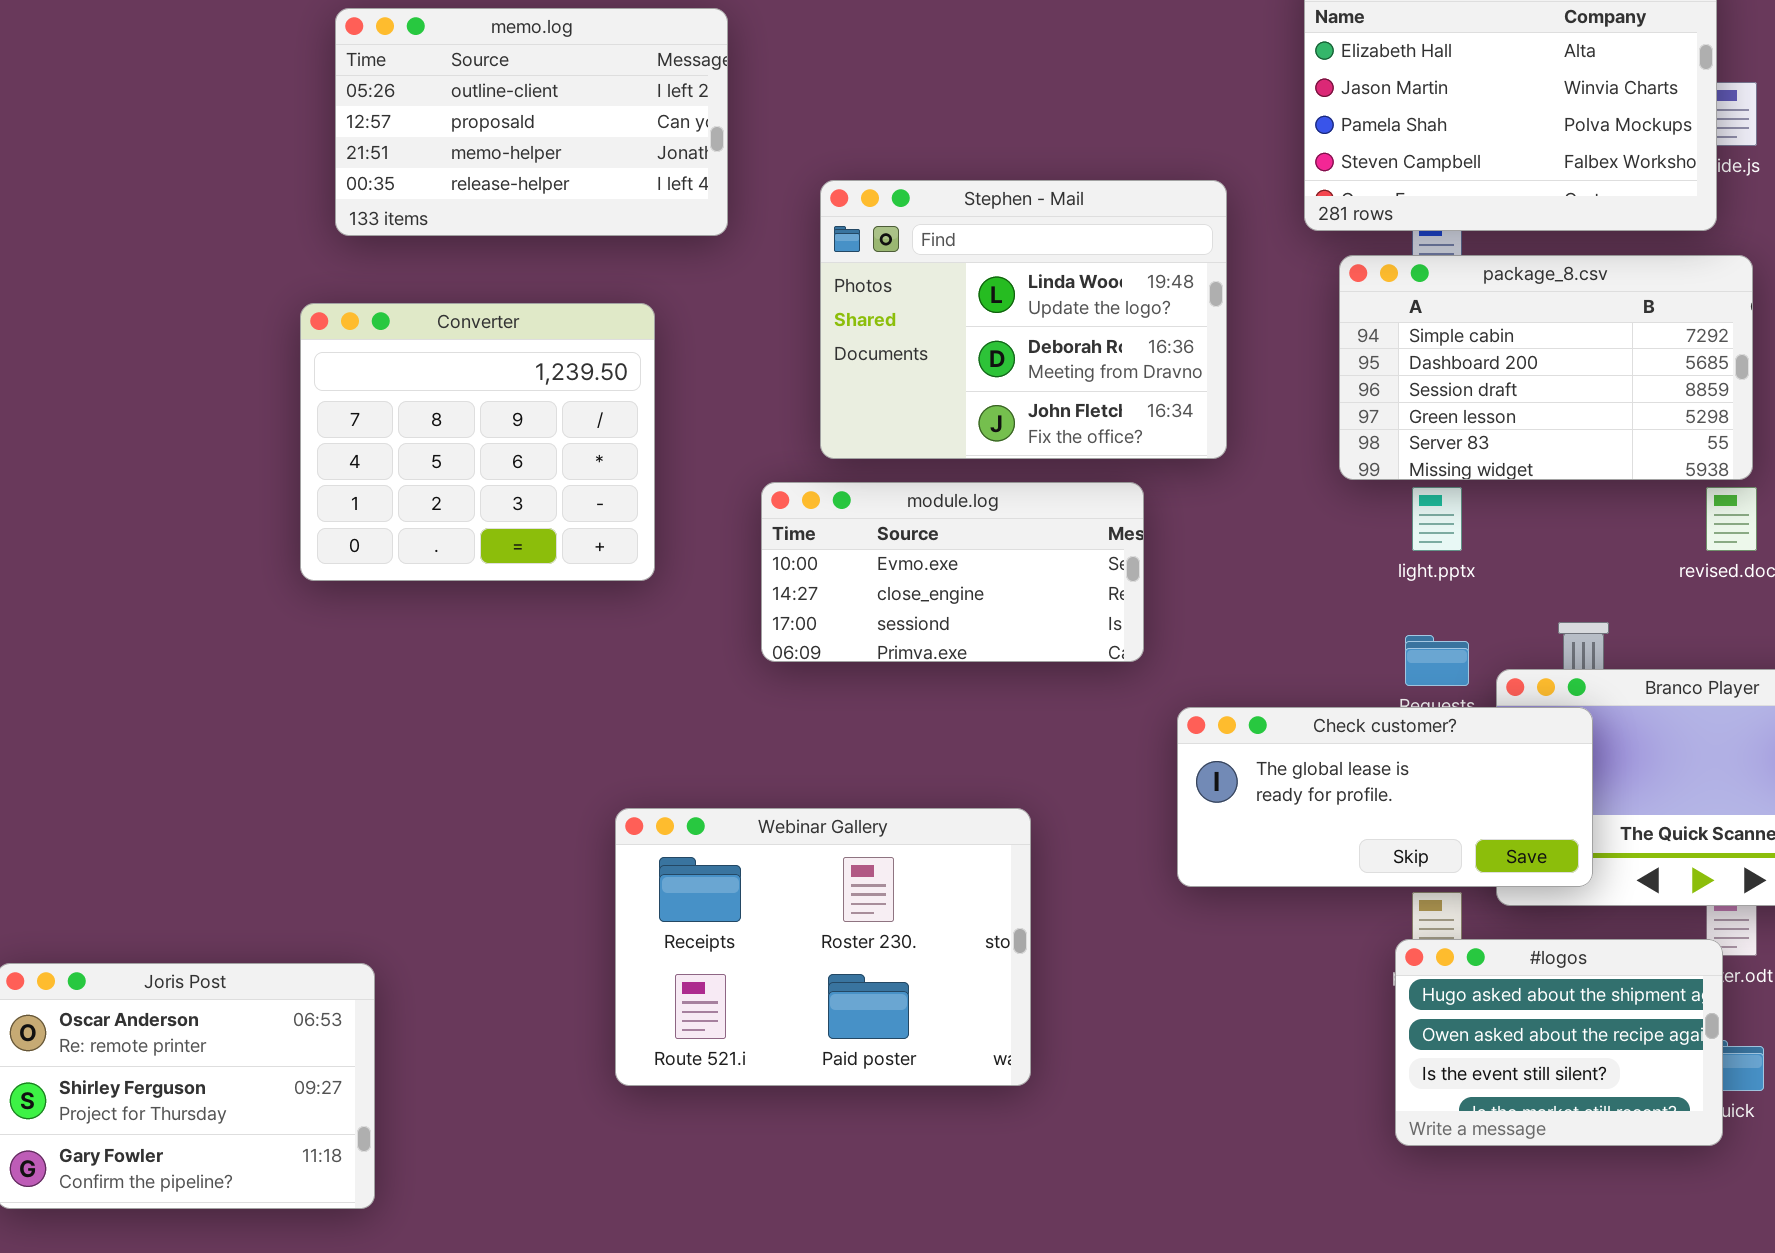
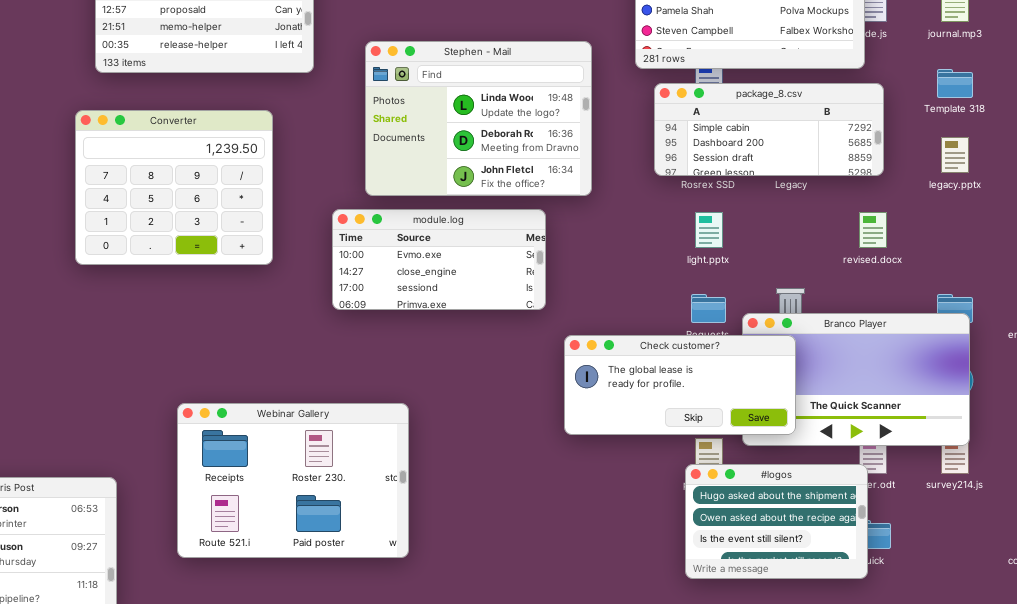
package_8.csv: [1339,255,1753,480] -> [654,83,884,176], resized
Webinar Gallery: [615,808,1031,1086] -> [177,403,409,558], moved

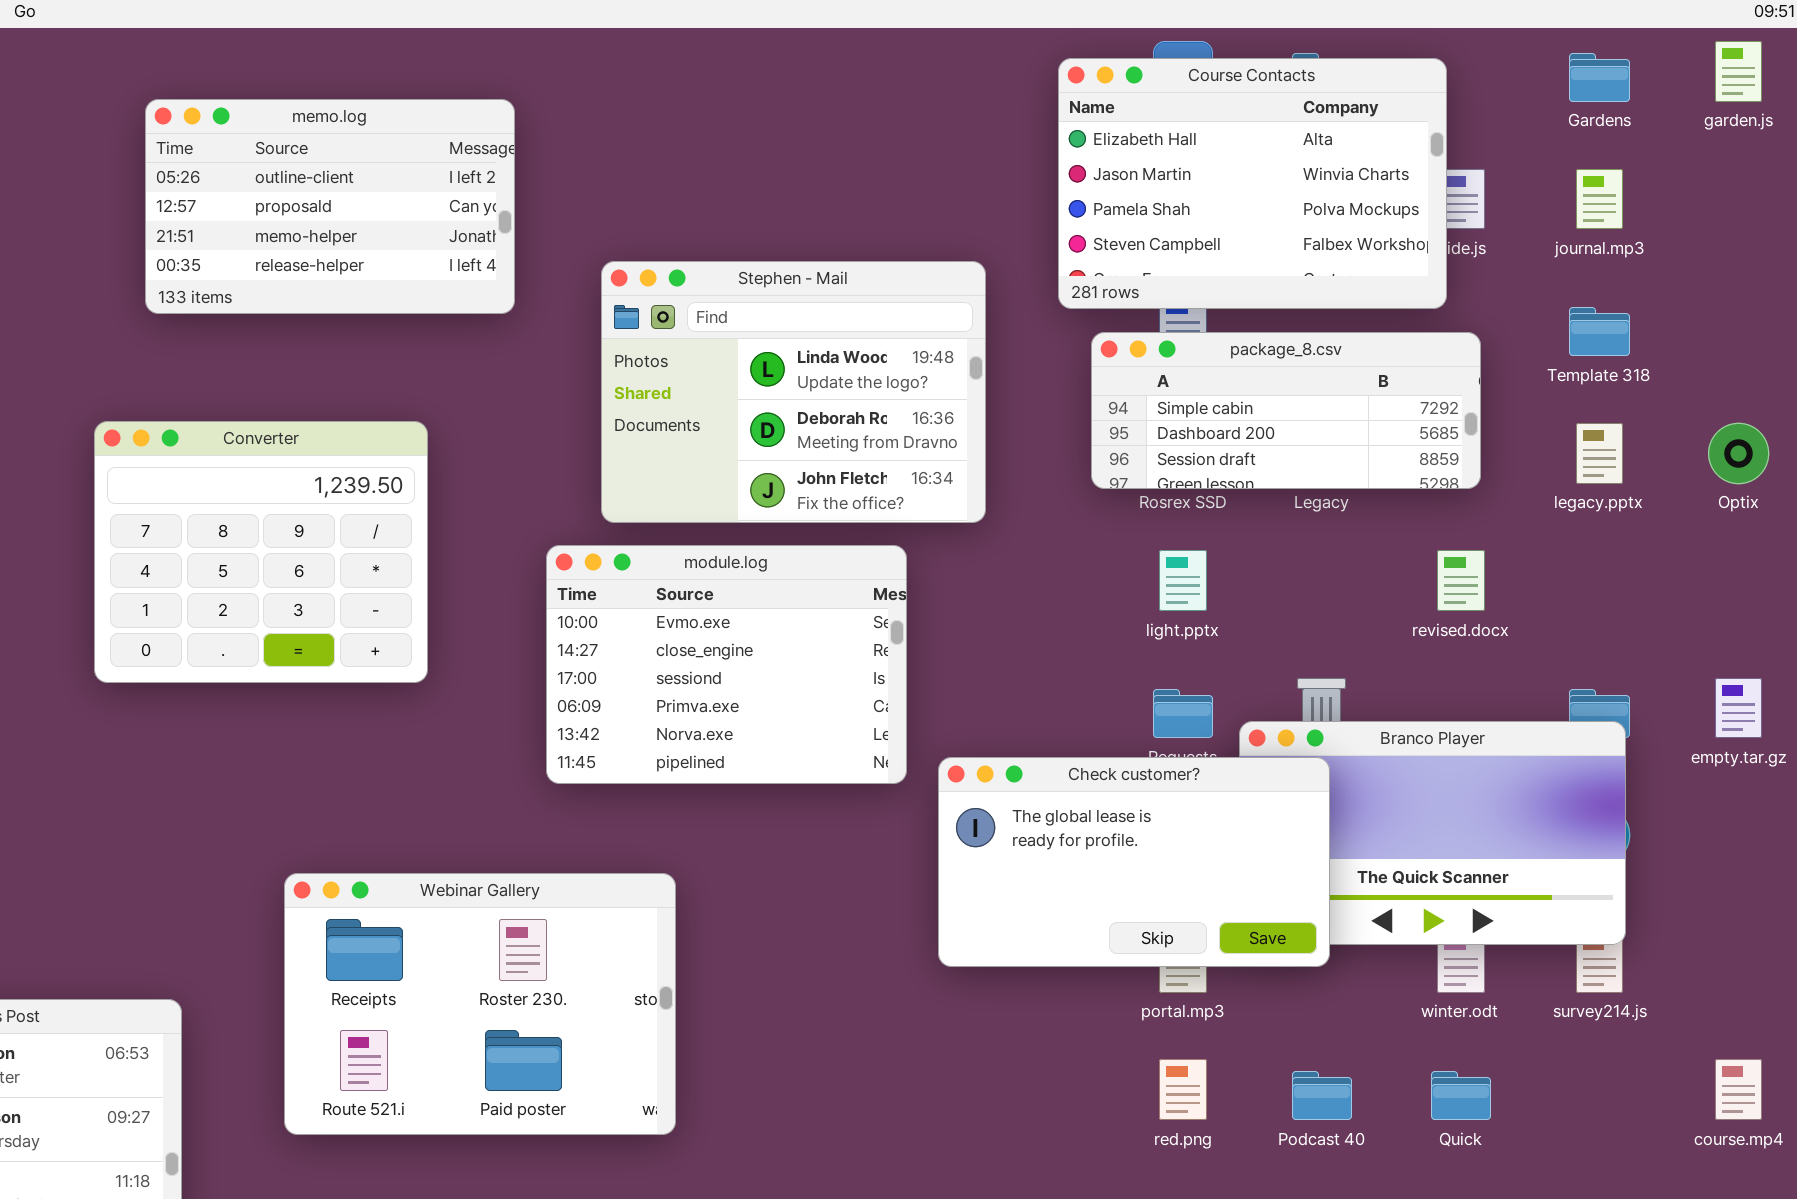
Converter: [75,110,273,265] -> [94,421,428,683], moved
module.log: [332,209,546,310] -> [546,545,907,784], resized
Check customer?: [564,335,796,435] -> [938,757,1330,967], resized
#logos: [685,464,868,579] -> none, closed

